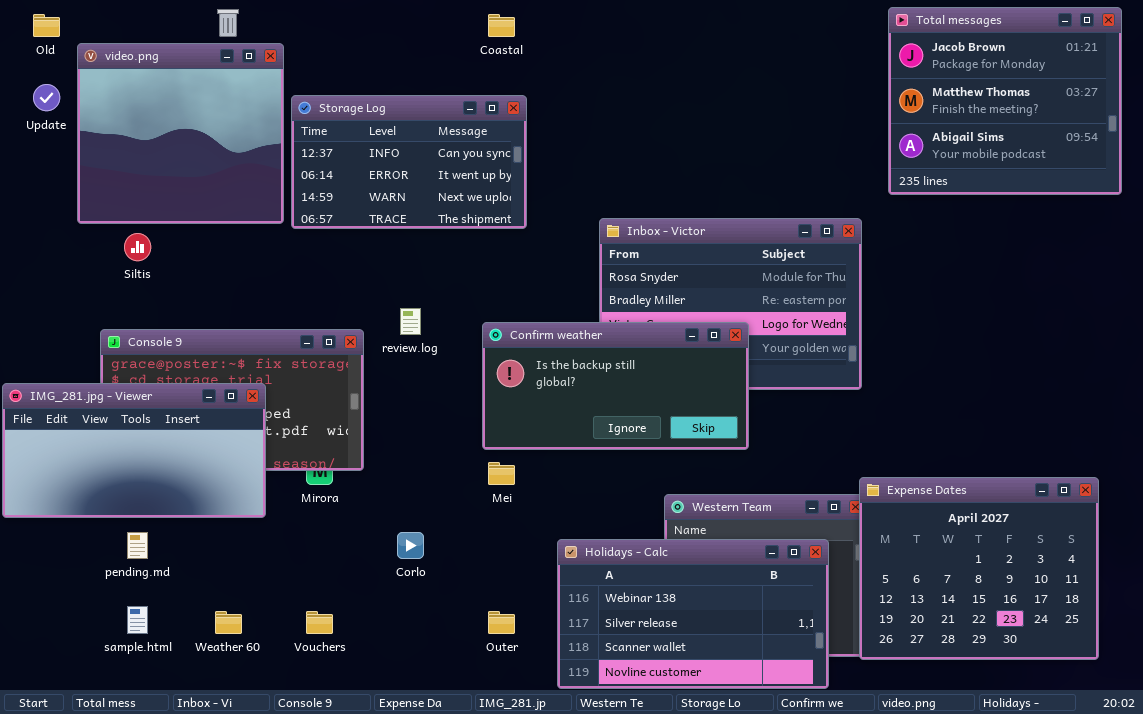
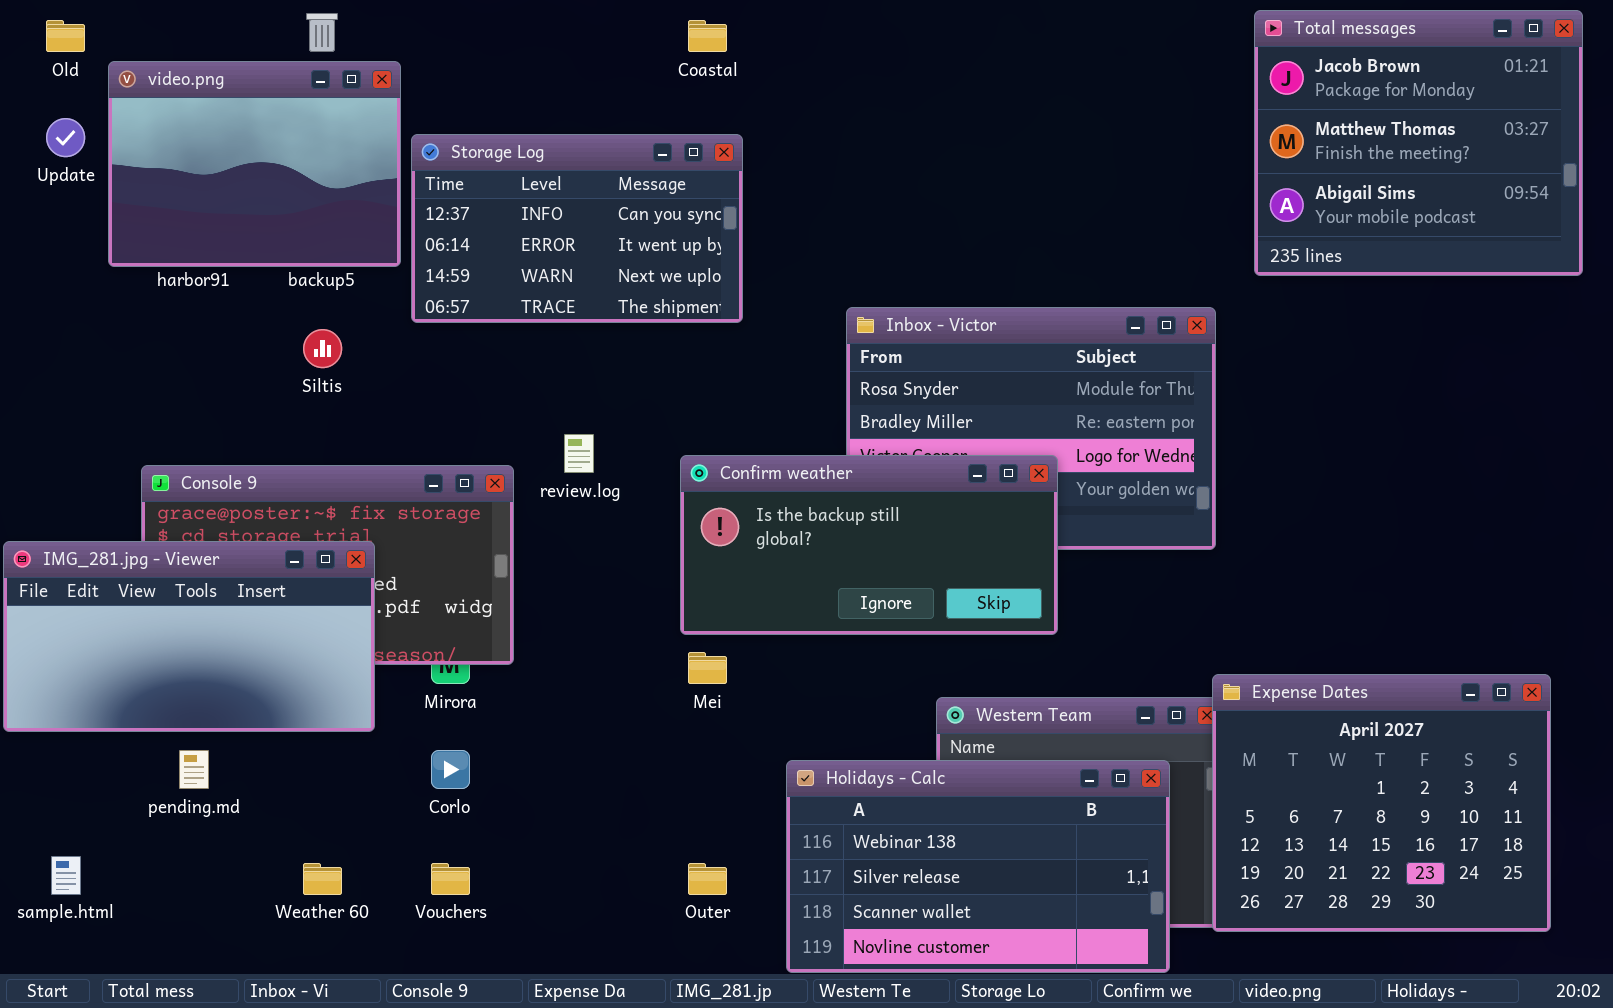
video.png: [77,43,284,224] -> [108,61,401,267], resized
Siltis: [124,233,151,261] -> [303,329,342,368], moved
Corlo: [397,532,424,559] -> [431,750,470,789], moved
sample.html: [127,606,148,634] -> [51,856,81,895], moved

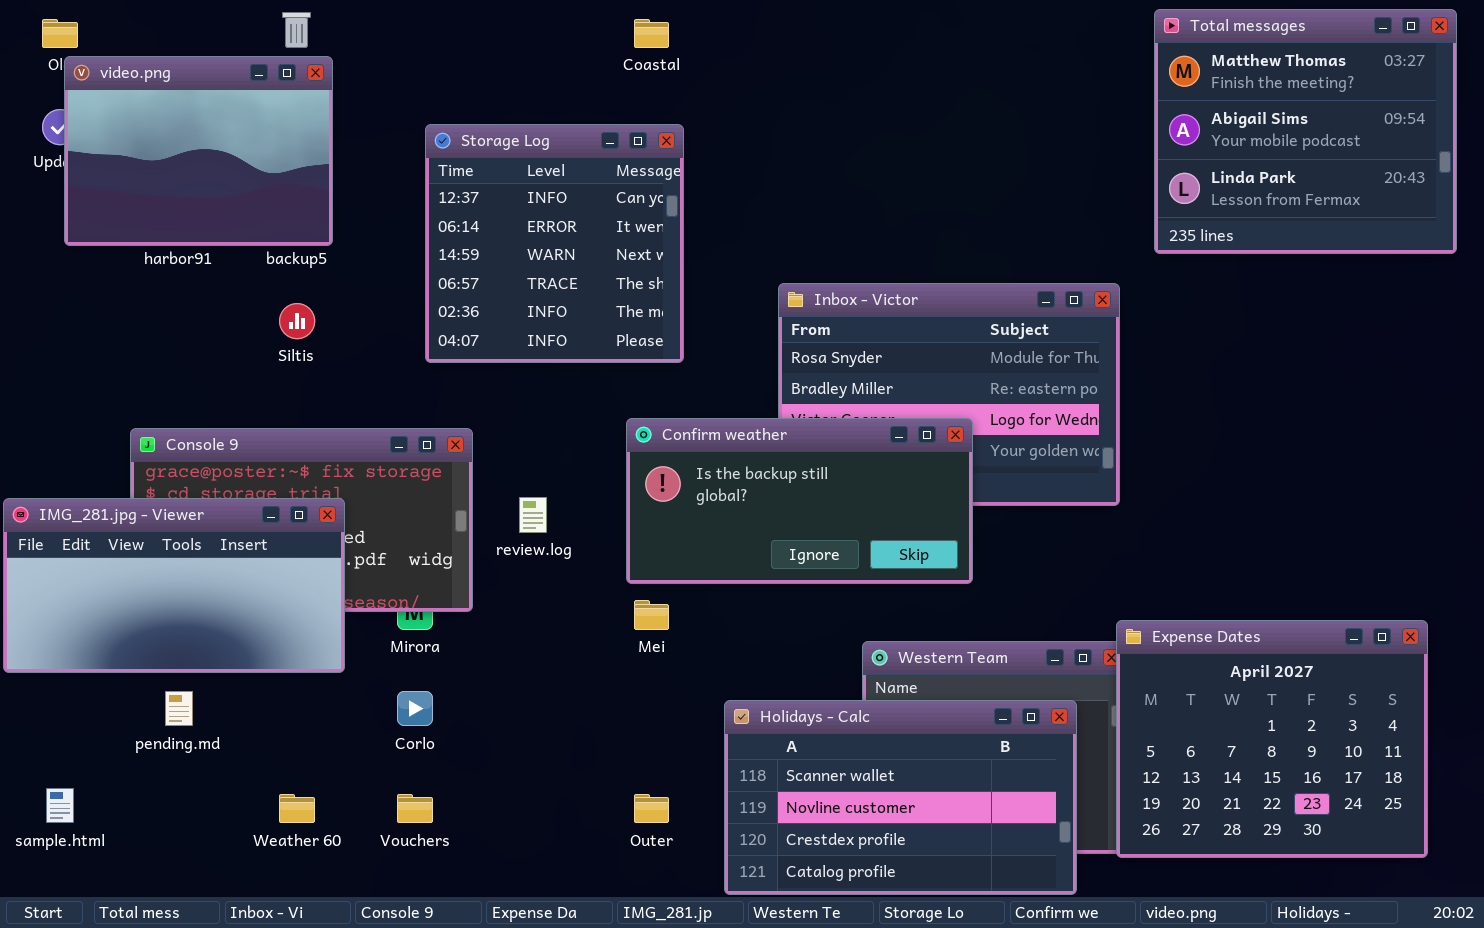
Total messages: [1254,10,1583,276] -> [1154,9,1457,254], scrolled down 1 row
video.png: [108,61,401,267] -> [64,56,333,246], moved
Storage Log: [411,134,743,323] -> [425,124,684,363], resized
review.log: [564,434,594,473] -> [519,497,547,533], moved
Holidays - Calc: [786,760,1170,973] -> [724,700,1077,895], scrolled down 2 rows

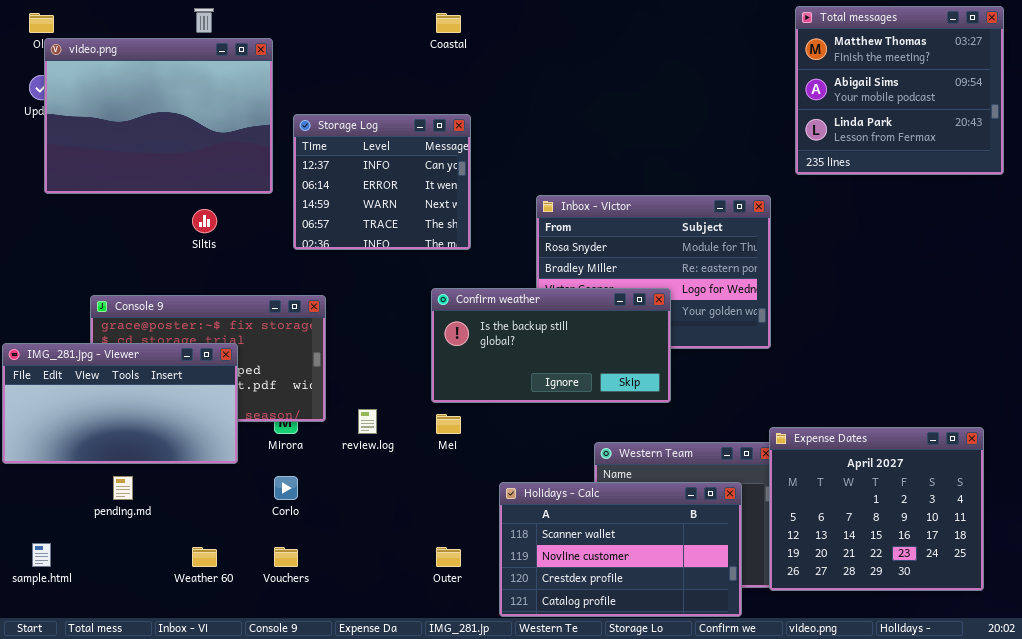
video.png: [64,56,333,246] -> [44,38,273,194], resized
Storage Log: [425,124,684,363] -> [293,114,471,250], resized
review.log: [519,497,547,533] -> [358,409,377,434], moved

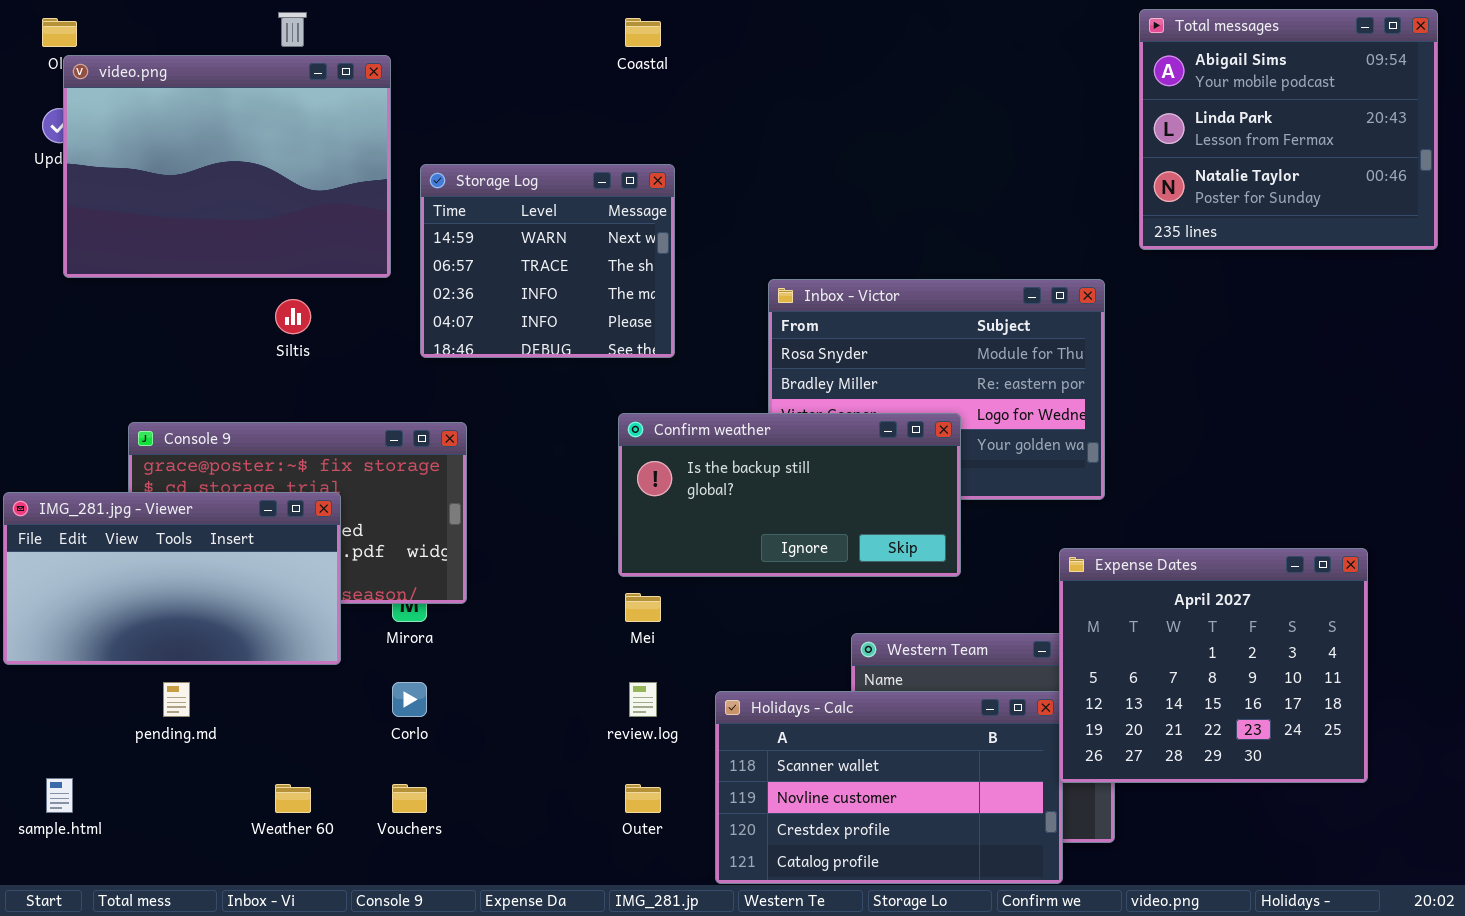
Total messages: [795,6,1004,175] -> [1139,9,1438,250], scrolled down 1 row
Storage Log: [293,114,471,250] -> [420,164,675,358], scrolled down 2 rows
review.log: [358,409,377,434] -> [629,682,657,717], moved
Expense Dates: [769,427,984,591] -> [1059,548,1368,783], moved

